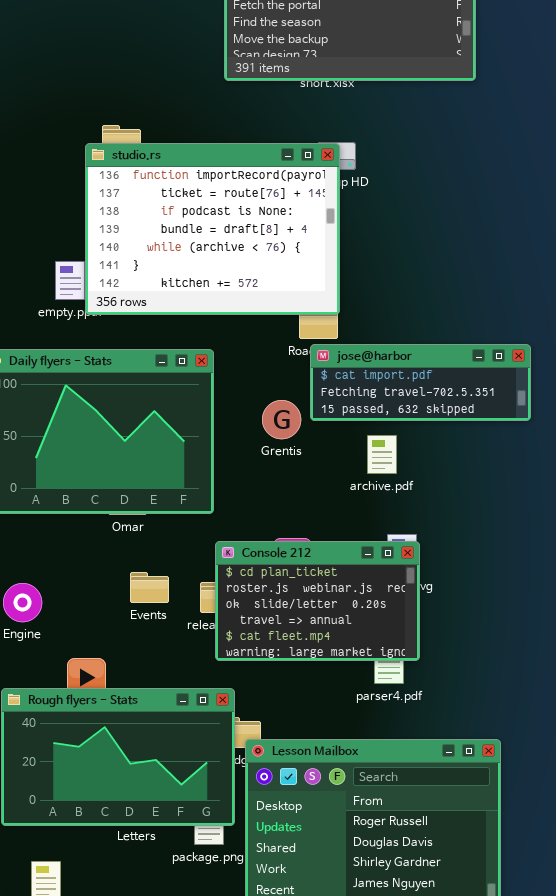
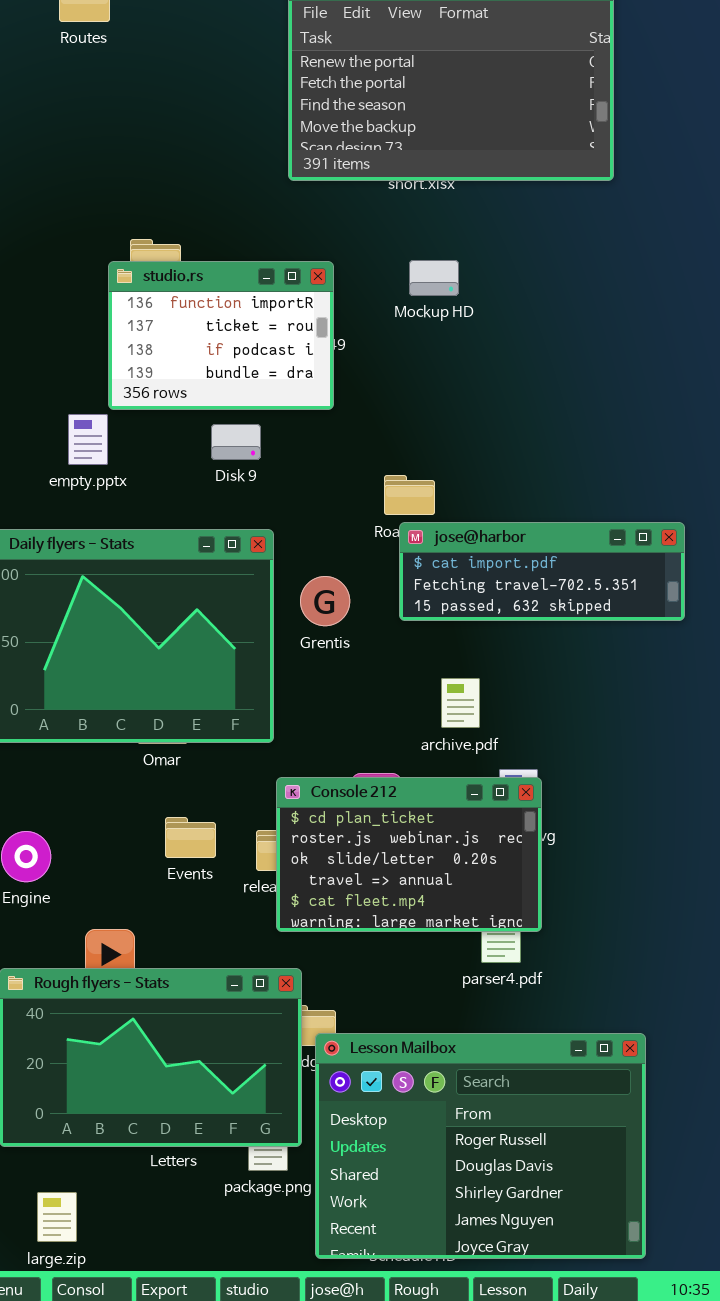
studio.rs: [85,143,340,315] -> [108,261,334,410], resized
Grentis: [262,400,301,439] -> [300,576,350,626], moved
archive.pdf: [367,435,397,474] -> [441,678,480,728], moved

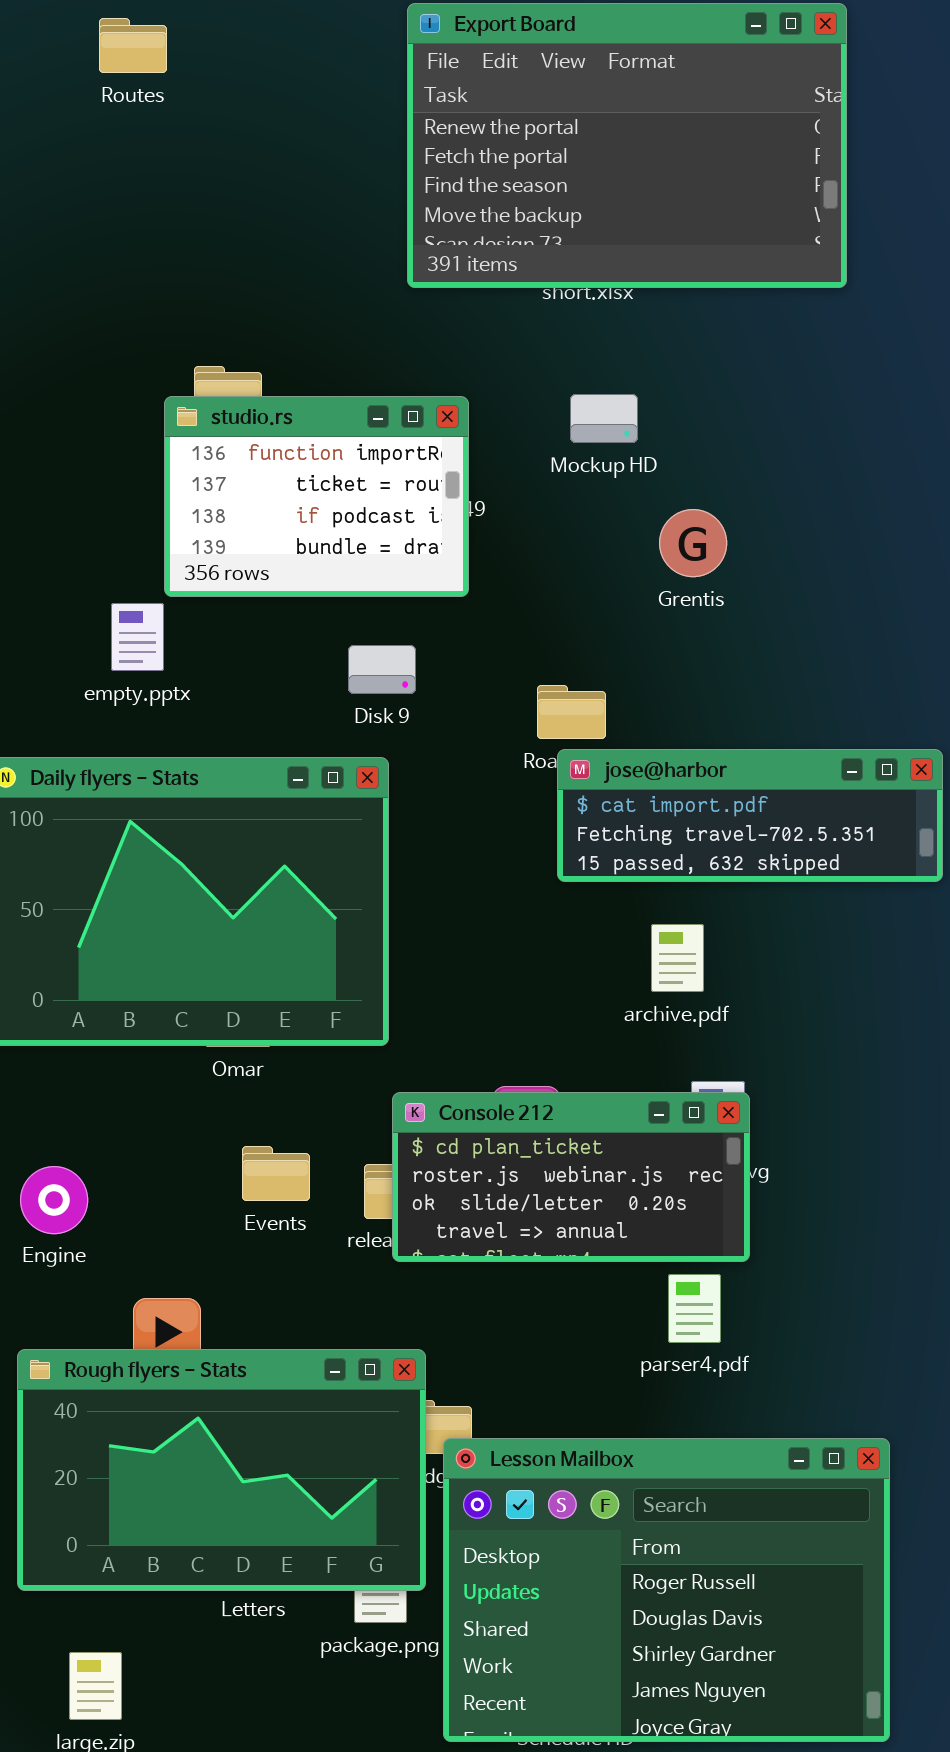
Disk 9: [211,424,261,460] -> [348,645,416,694], moved
Grentis: [300,576,350,626] -> [659,509,727,577], moved
archive.pdf: [441,678,480,728] -> [651,924,704,992], moved
Console 212: [276,777,542,932] -> [392,1092,750,1262], resized

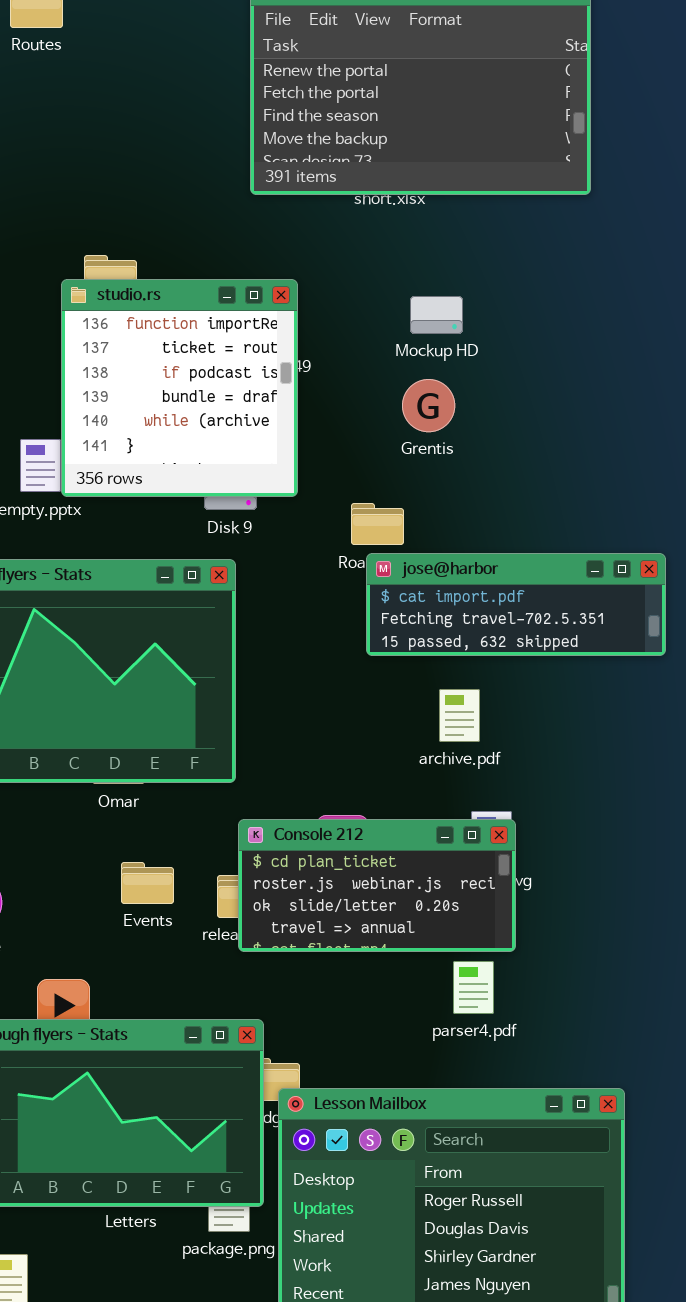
Mockup HD: [570,394,638,443] -> [410,296,463,334], moved
studio.rs: [164,396,469,597] -> [61,279,298,497], resized
Grentis: [659,509,727,577] -> [402,379,455,432], moved

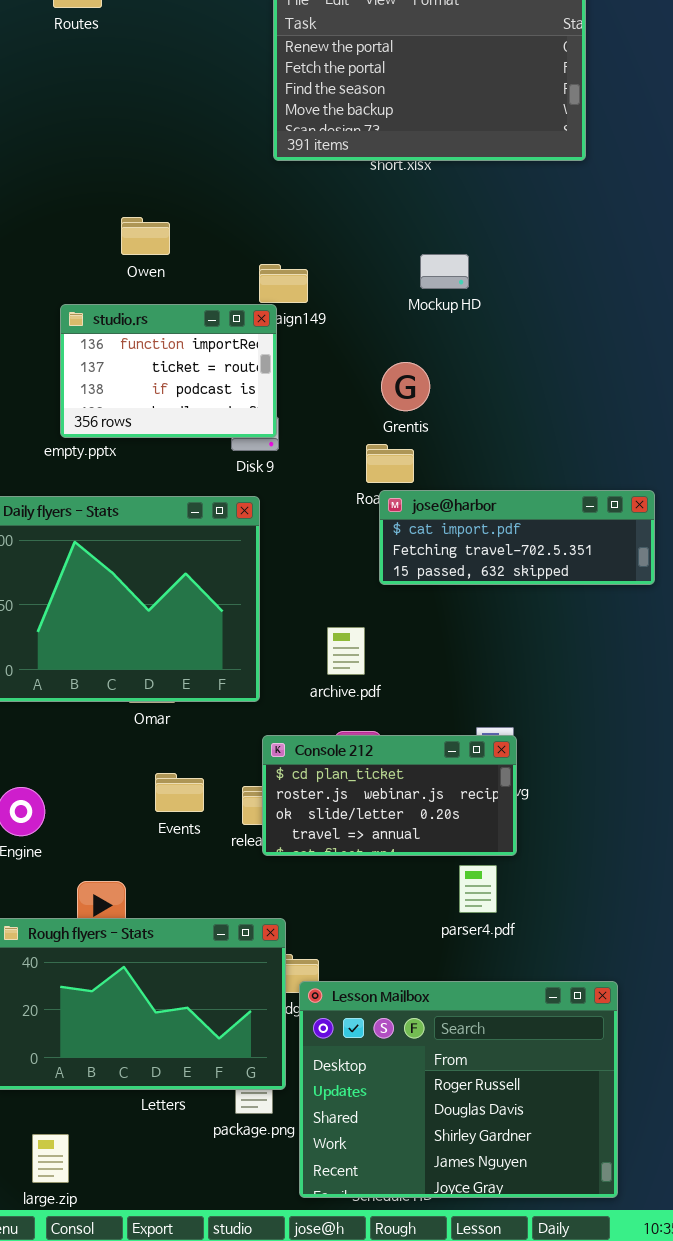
studio.rs: [61,279,298,497] -> [60,304,277,438], moved, resized
Grentis: [402,379,455,432] -> [381,362,430,411], moved
archive.pdf: [439,689,480,742] -> [327,627,365,675], moved

